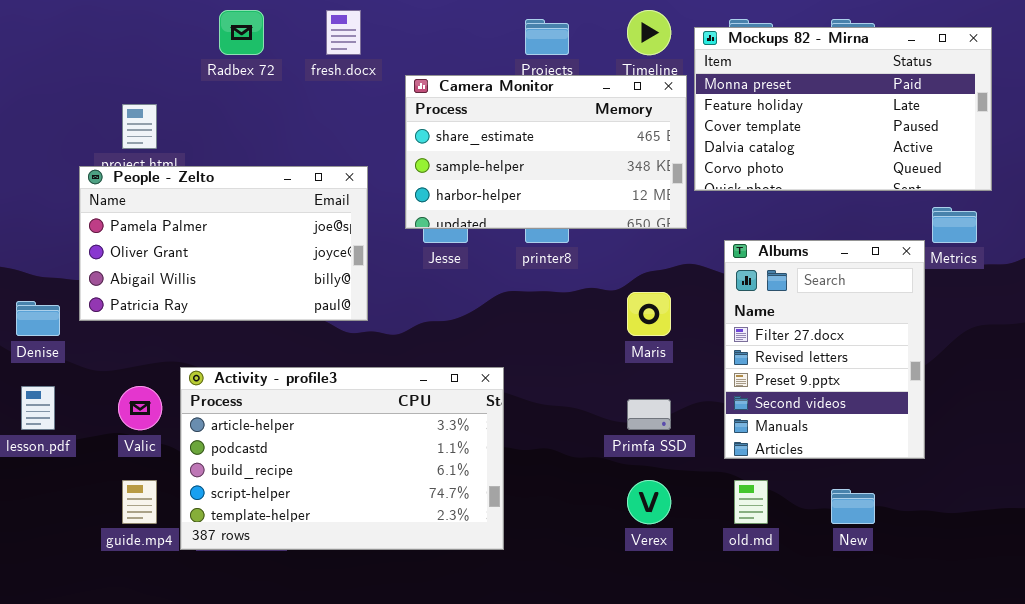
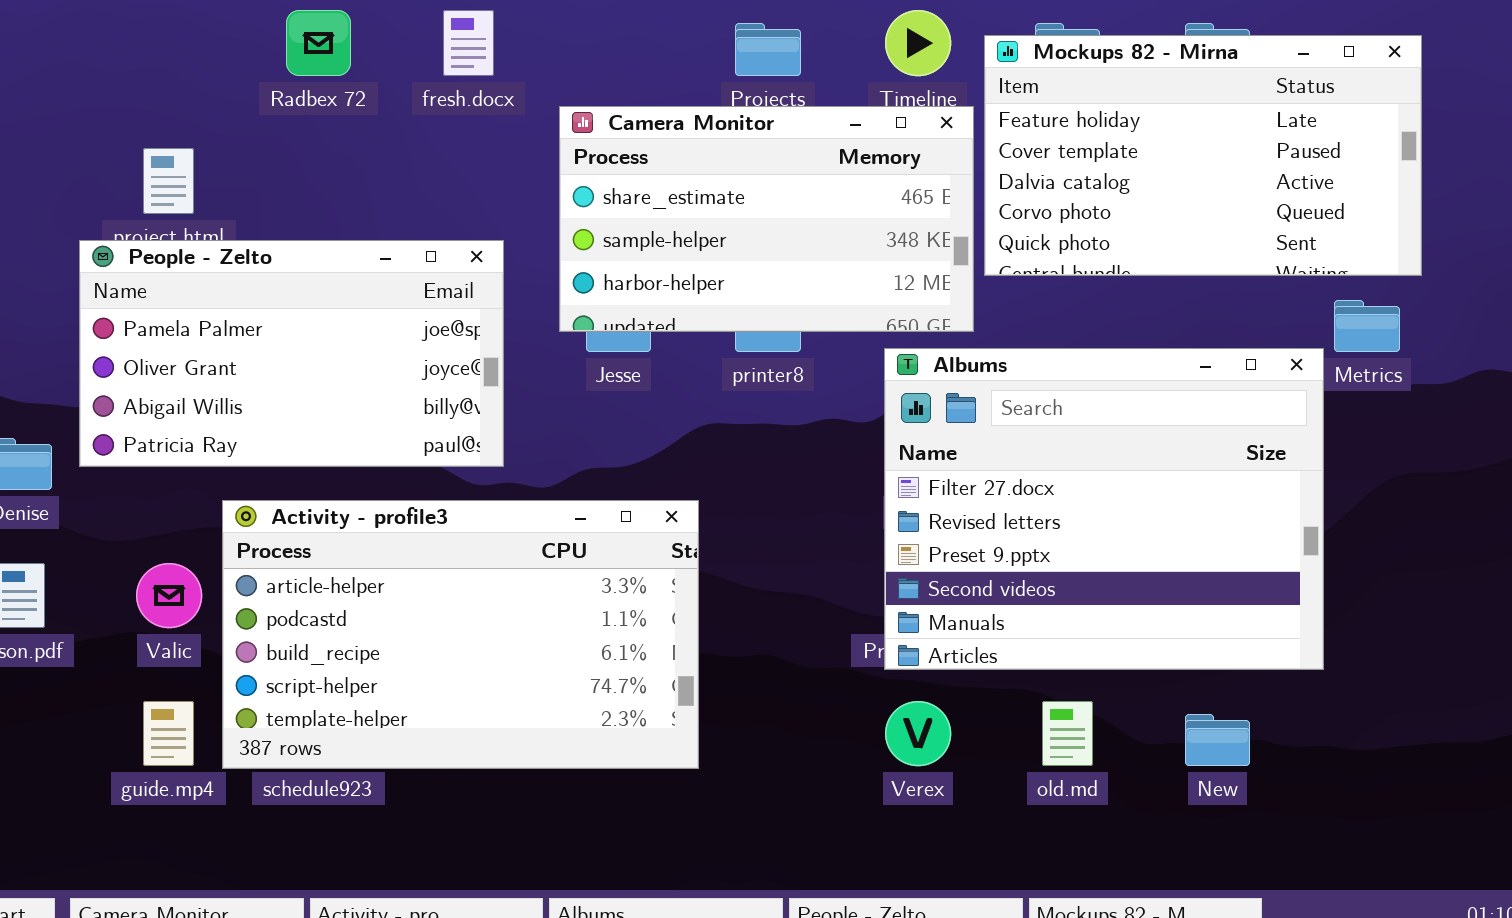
Mockups 82 - Mirna: [694,27,992,191] -> [984,35,1422,276], scrolled down 1 row
Albums: [724,240,925,459] -> [884,348,1324,670], resized
Activity - profile3: [180,367,504,550] -> [222,500,699,769], moved

